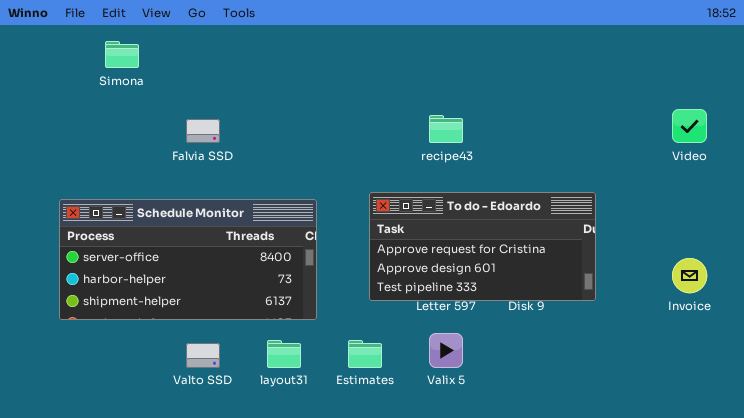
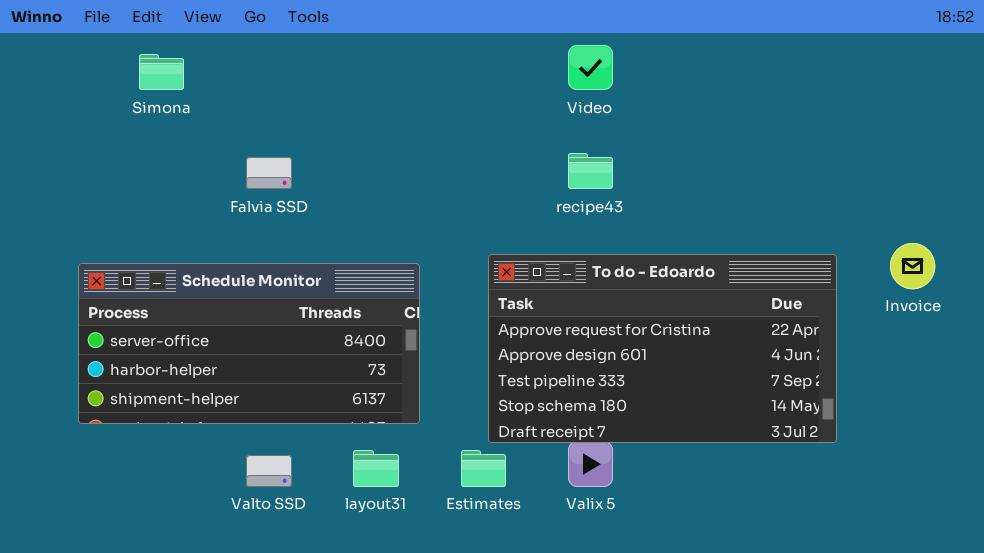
Video: [672,109,707,143] -> [568,45,613,90], moved
To do - Edoardo: [369,192,596,301] -> [488,254,837,443], resized
Invoice: [672,258,707,293] -> [890,243,935,289], moved

